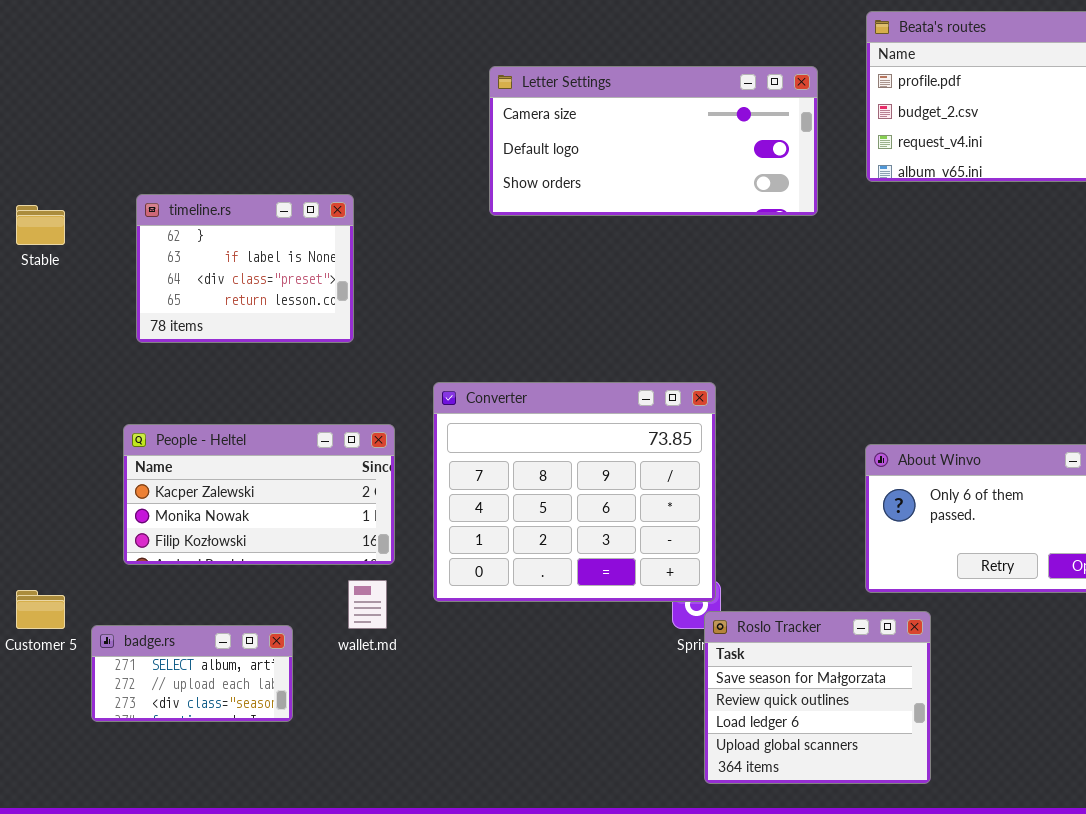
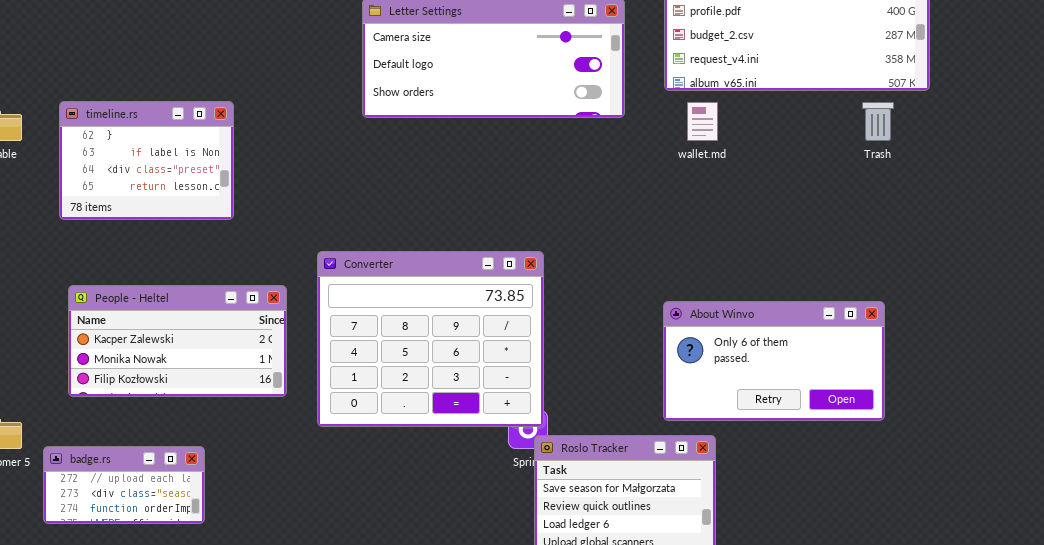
timeline.rs: [136,194,354,343] -> [59,101,234,220], moved
wallet.md: [348,580,387,629] -> [687,102,718,141], moved
badge.rs: [91,625,293,722] -> [43,446,205,524], scrolled down 1 row

